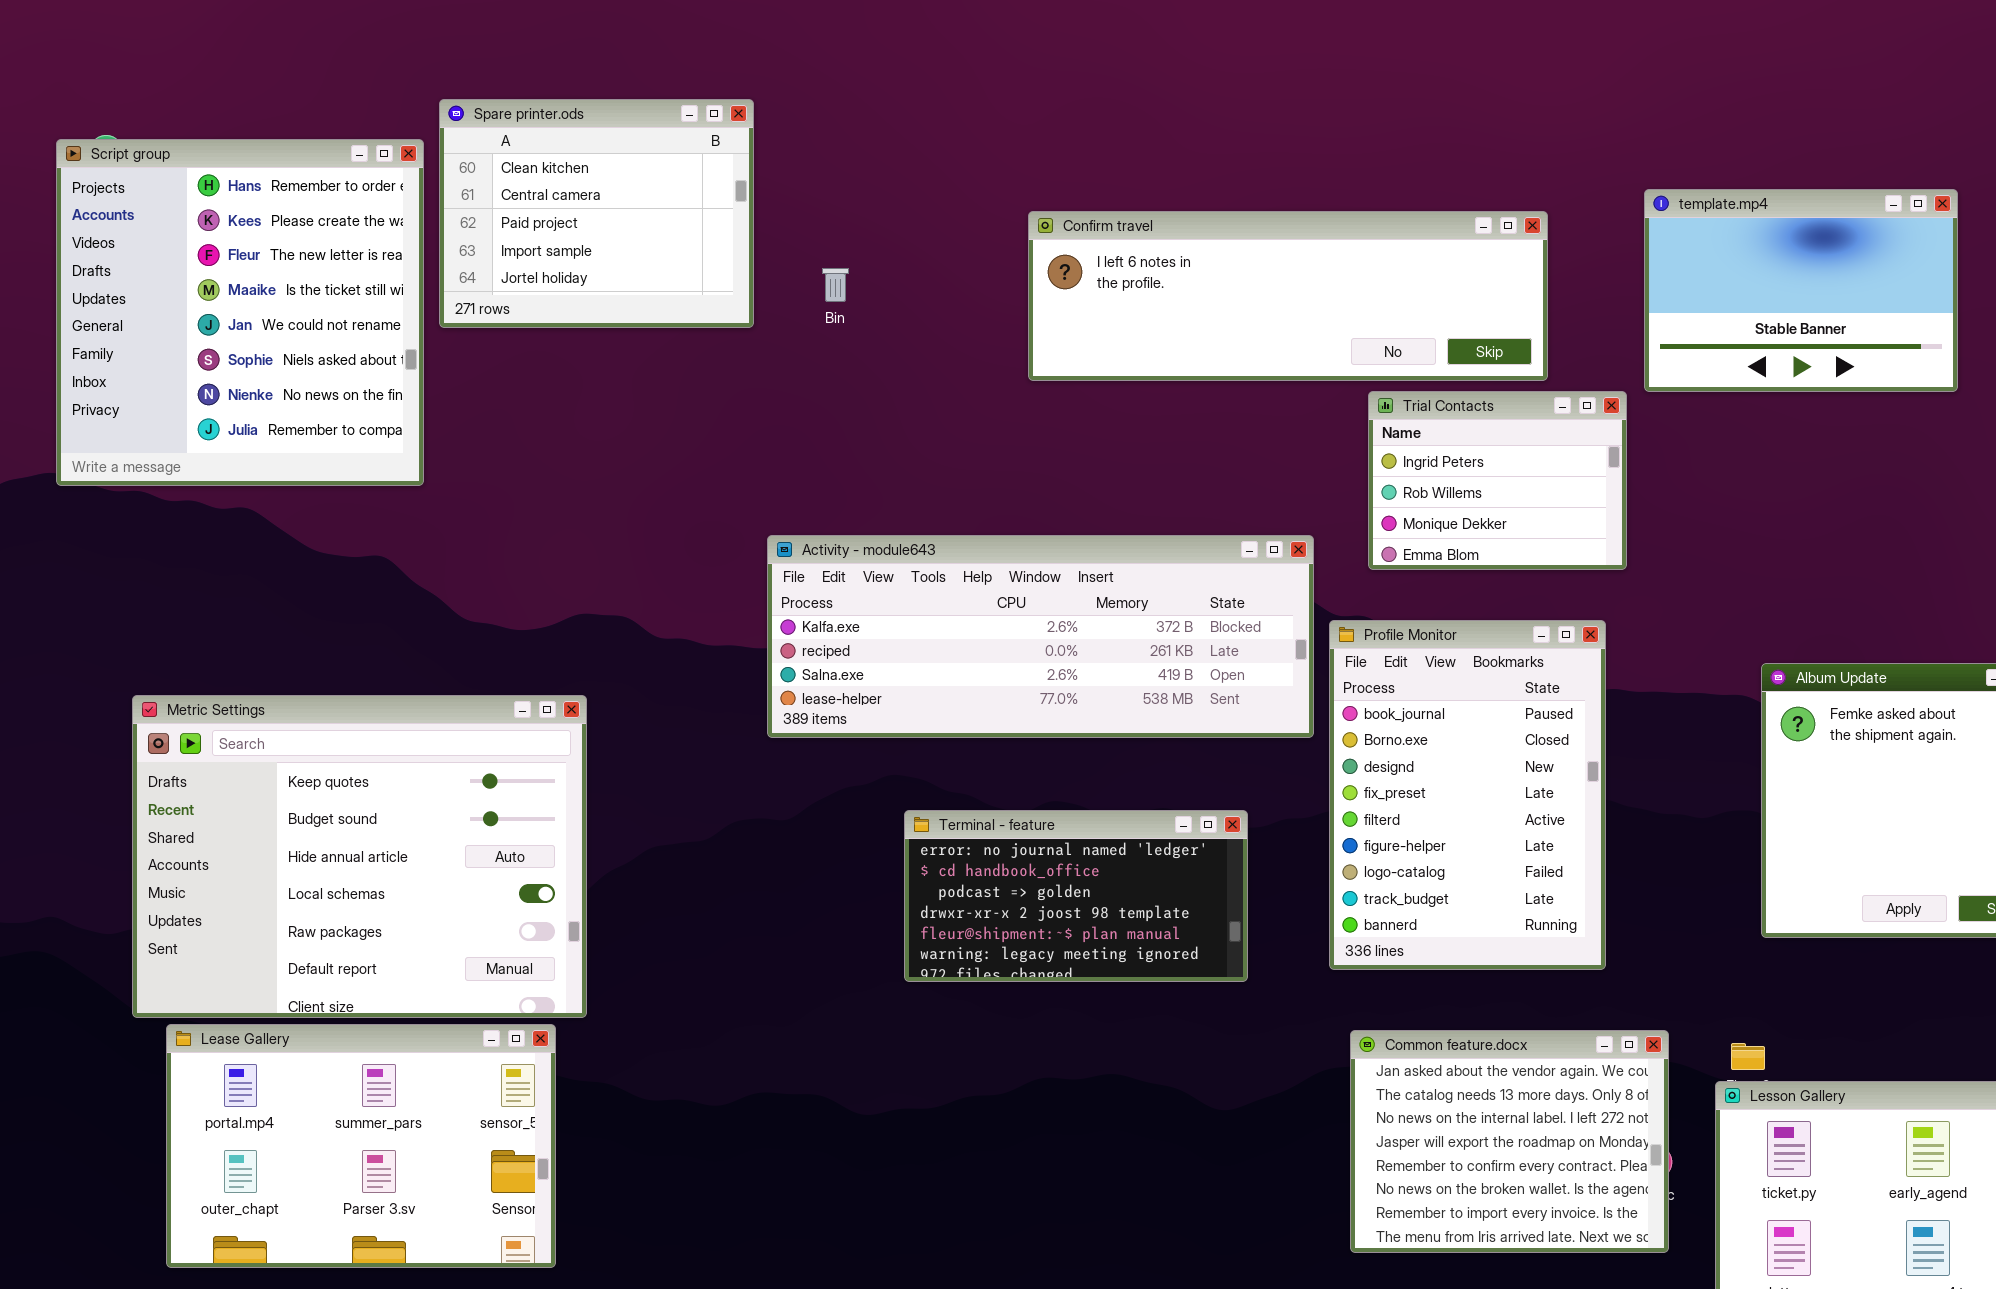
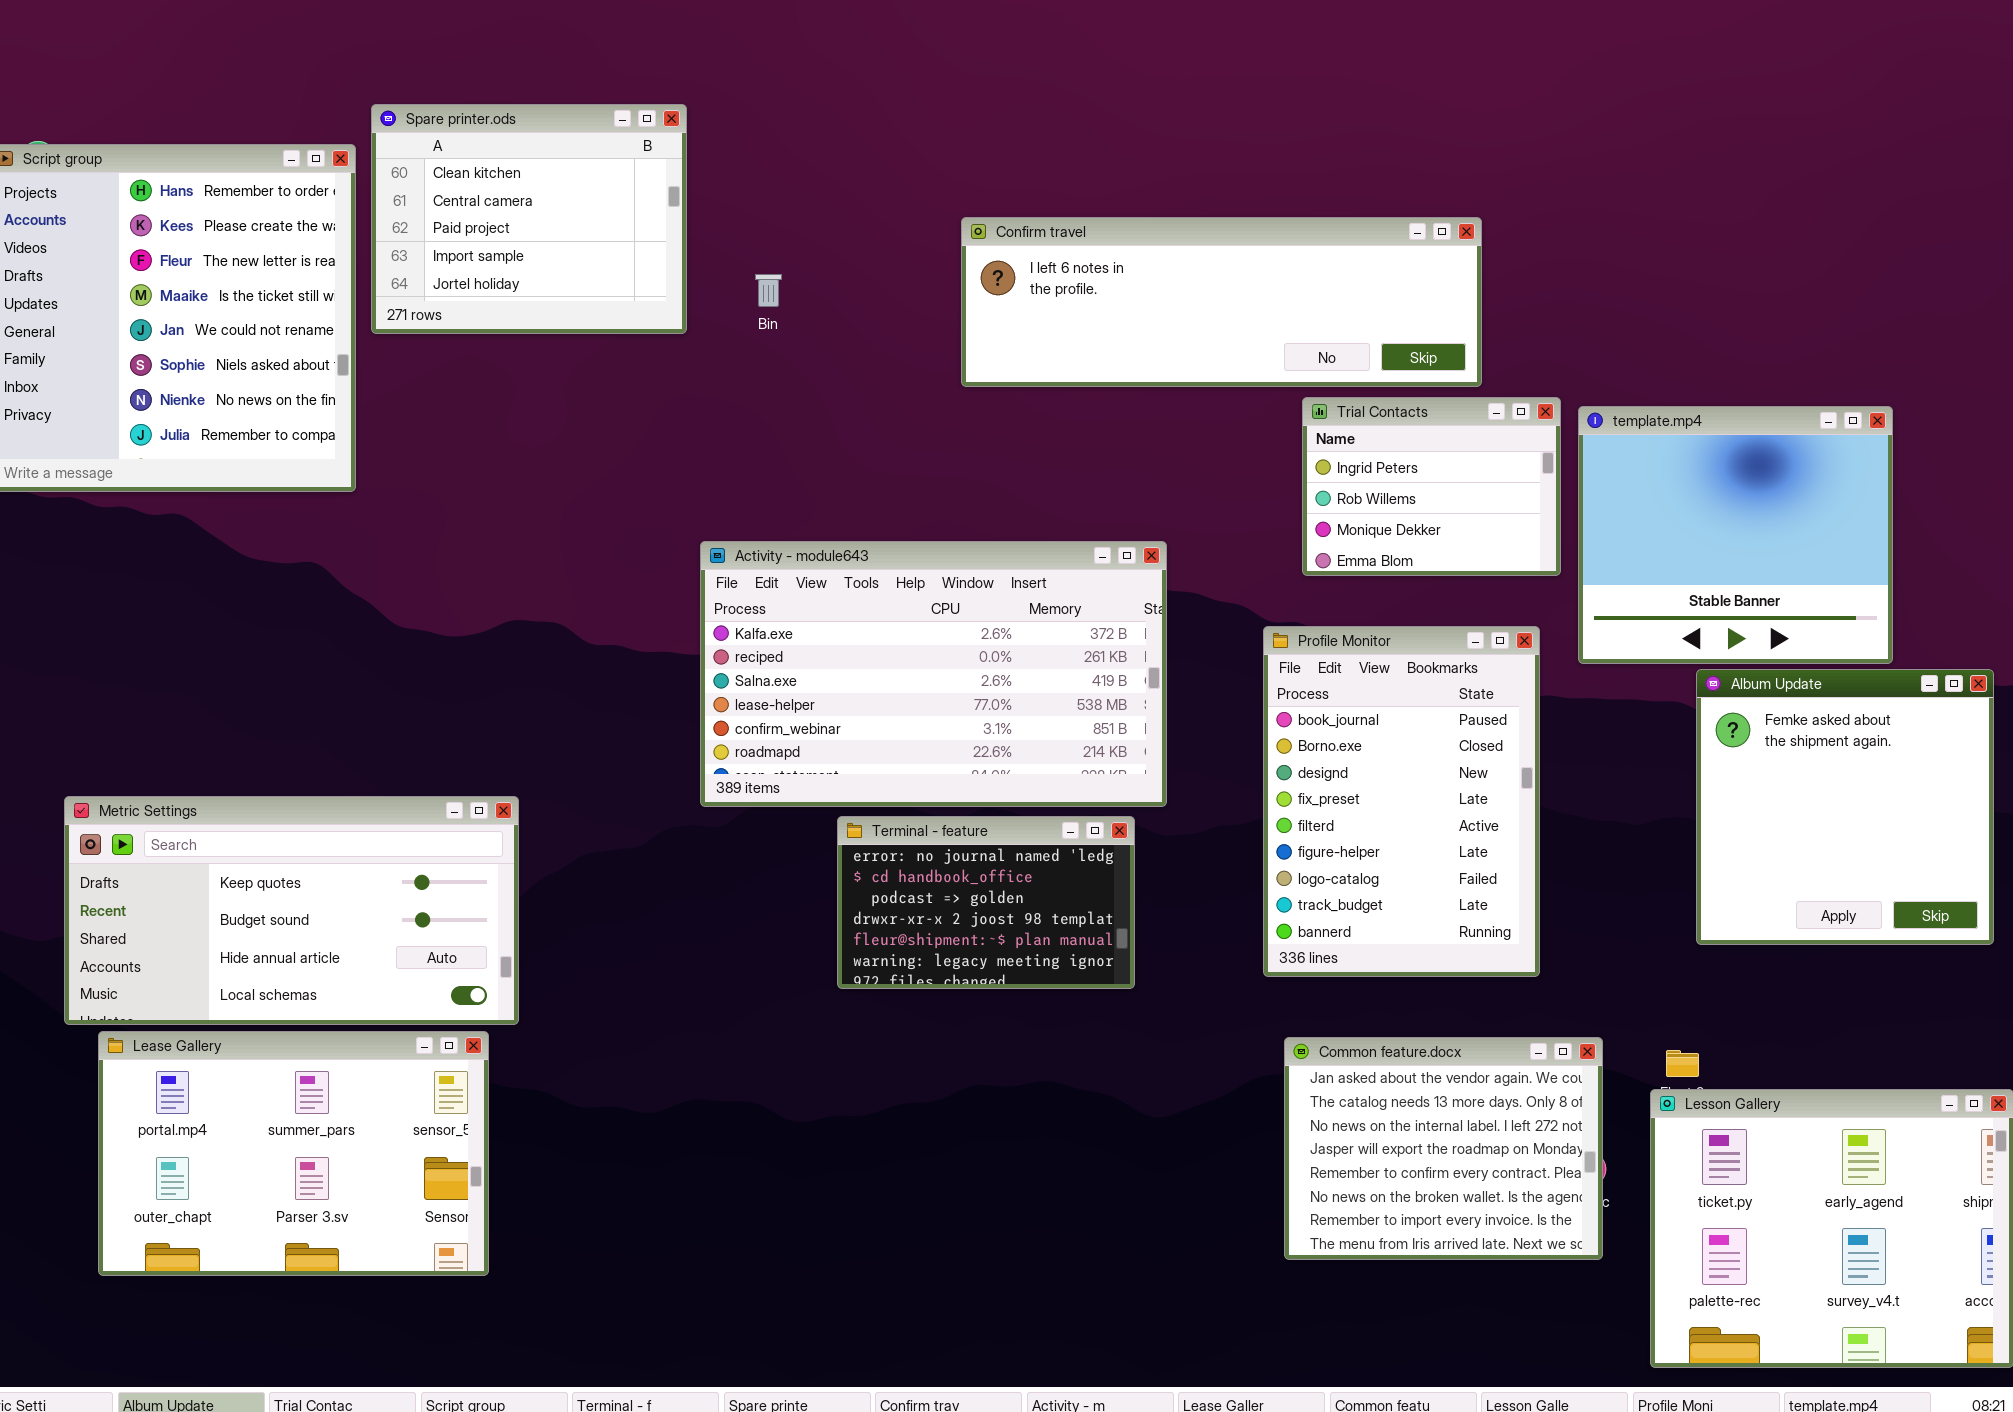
template.mp4: [1644,189,1958,392] -> [1578,406,1893,664], moved, resized
Activity - module643: [767,535,1314,738] -> [700,541,1167,807], resized
Metric Settings: [132,695,587,1018] -> [64,796,519,1025], resized
Terminal - feature: [904,810,1248,982] -> [837,816,1135,989], resized

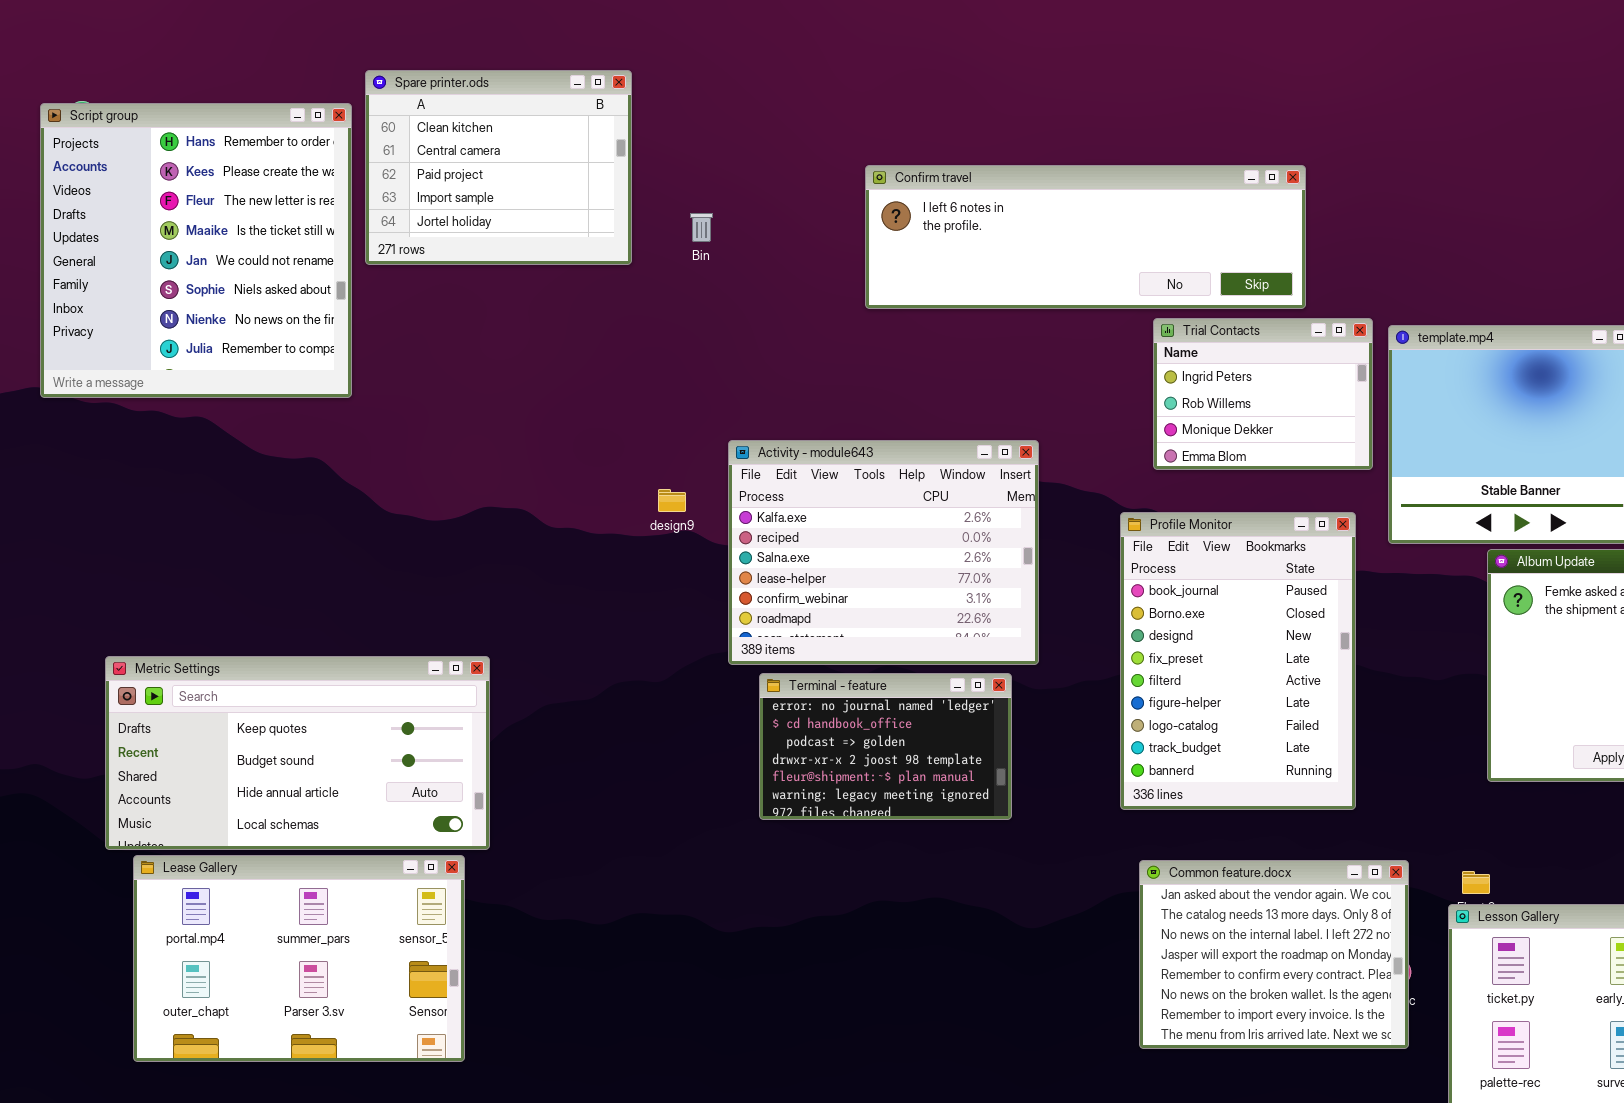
Activity - module643: [700,541,1167,807] -> [728,440,1039,665], resized

